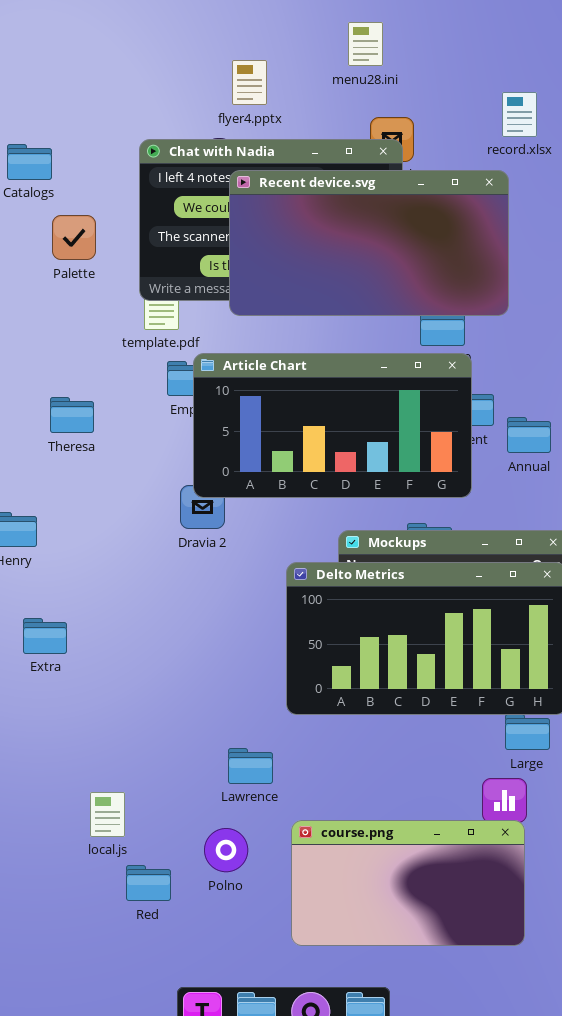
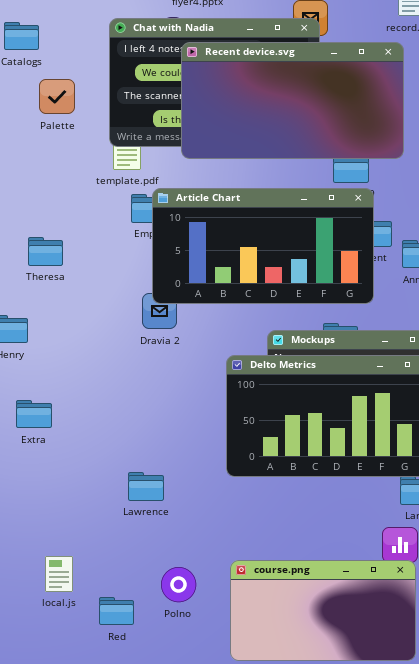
Theresa: [50,397,94,433] -> [28,237,63,266], moved
Lawrence: [228,748,273,784] -> [128,472,164,501], moved
local.js: [90,792,125,837] -> [45,556,73,592], moved

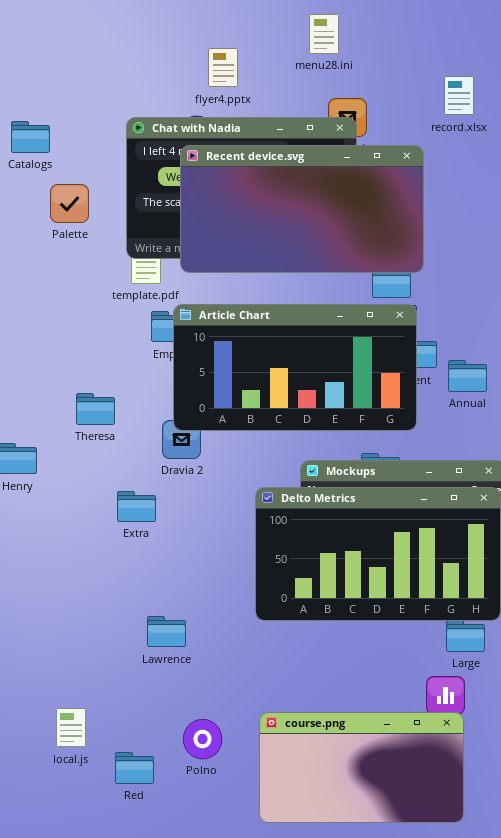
Recent device.svg: [181,42,404,159] -> [180,145,424,273], moved
Theresa: [28,237,63,266] -> [76,393,115,425], moved
Extra: [16,400,52,428] -> [117,491,156,522], moved

